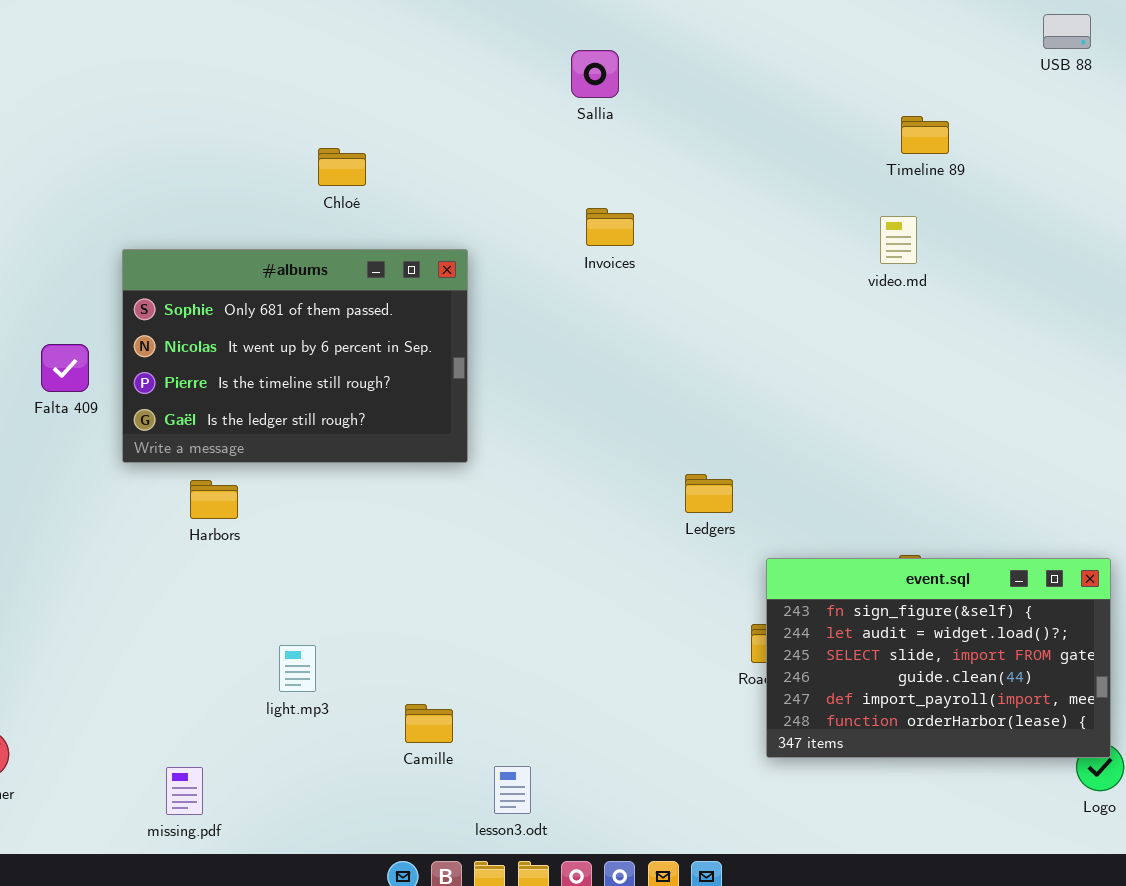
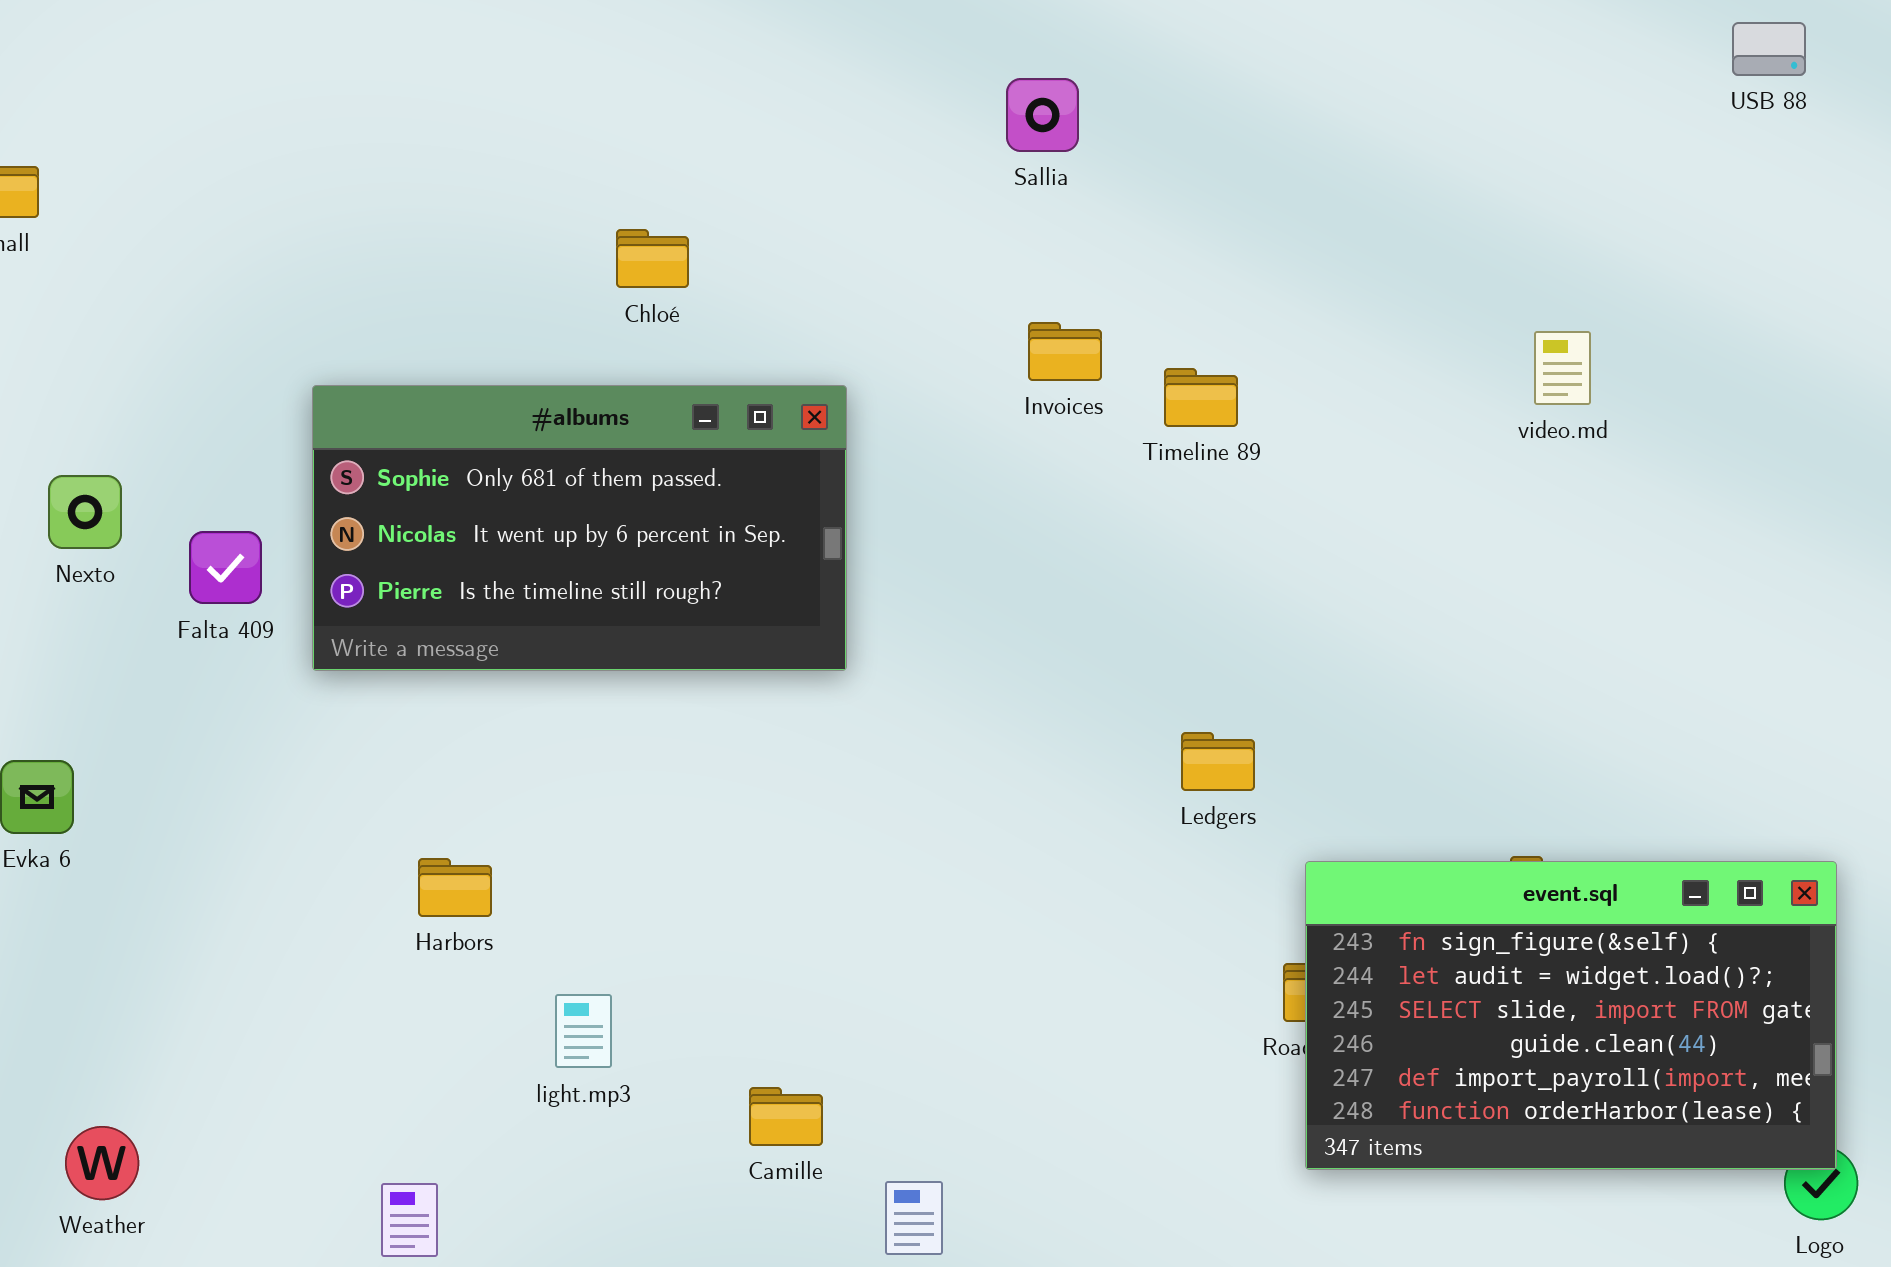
Timeline 89: [901,116,949,154] -> [1164,368,1238,427], moved
video.md: [880,216,917,264] -> [1534,331,1591,405], moved
#albums: [122,249,468,463] -> [312,385,847,671], resized
Harbors: [190,480,238,519] -> [418,858,492,917], moved

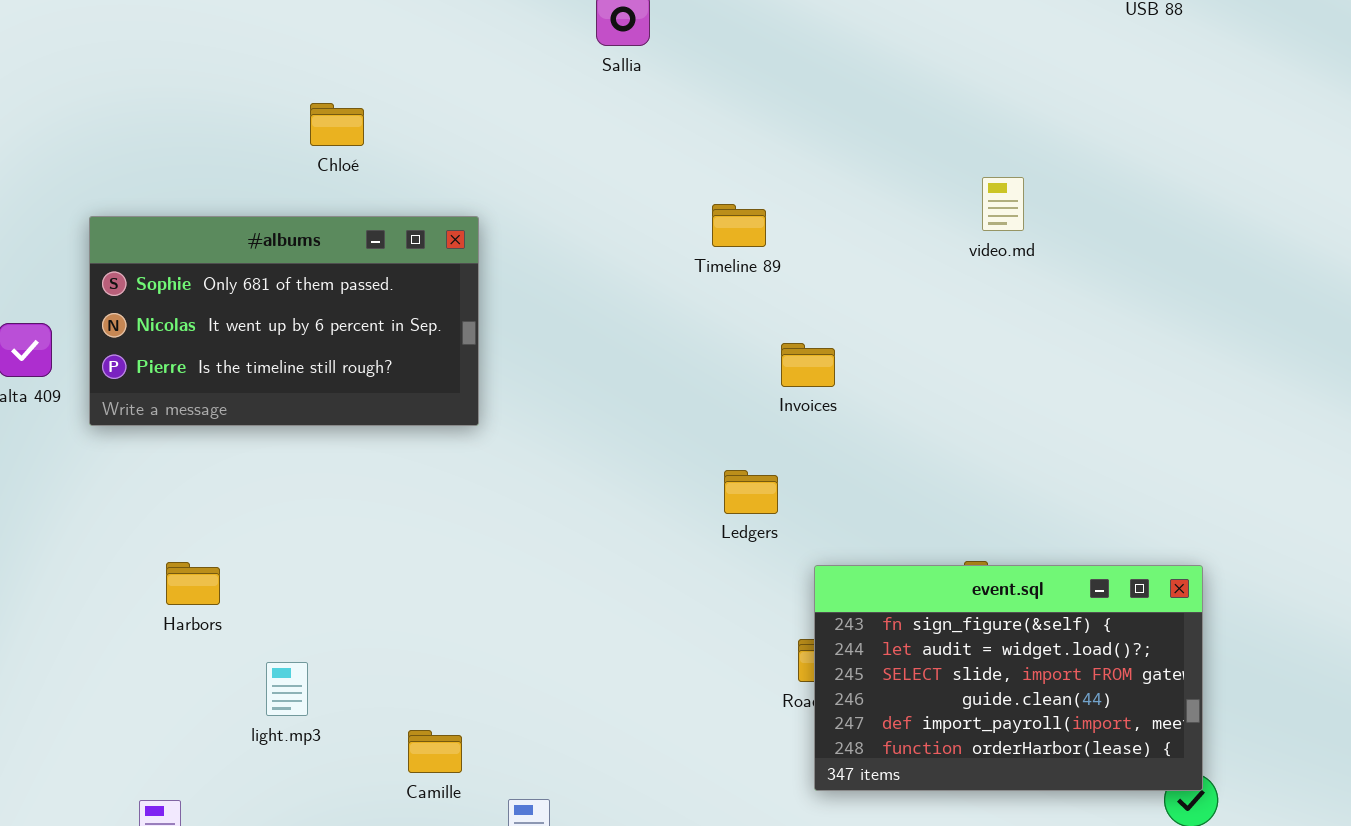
Invoices: [1028,322,1102,381] -> [781,343,835,387], moved

